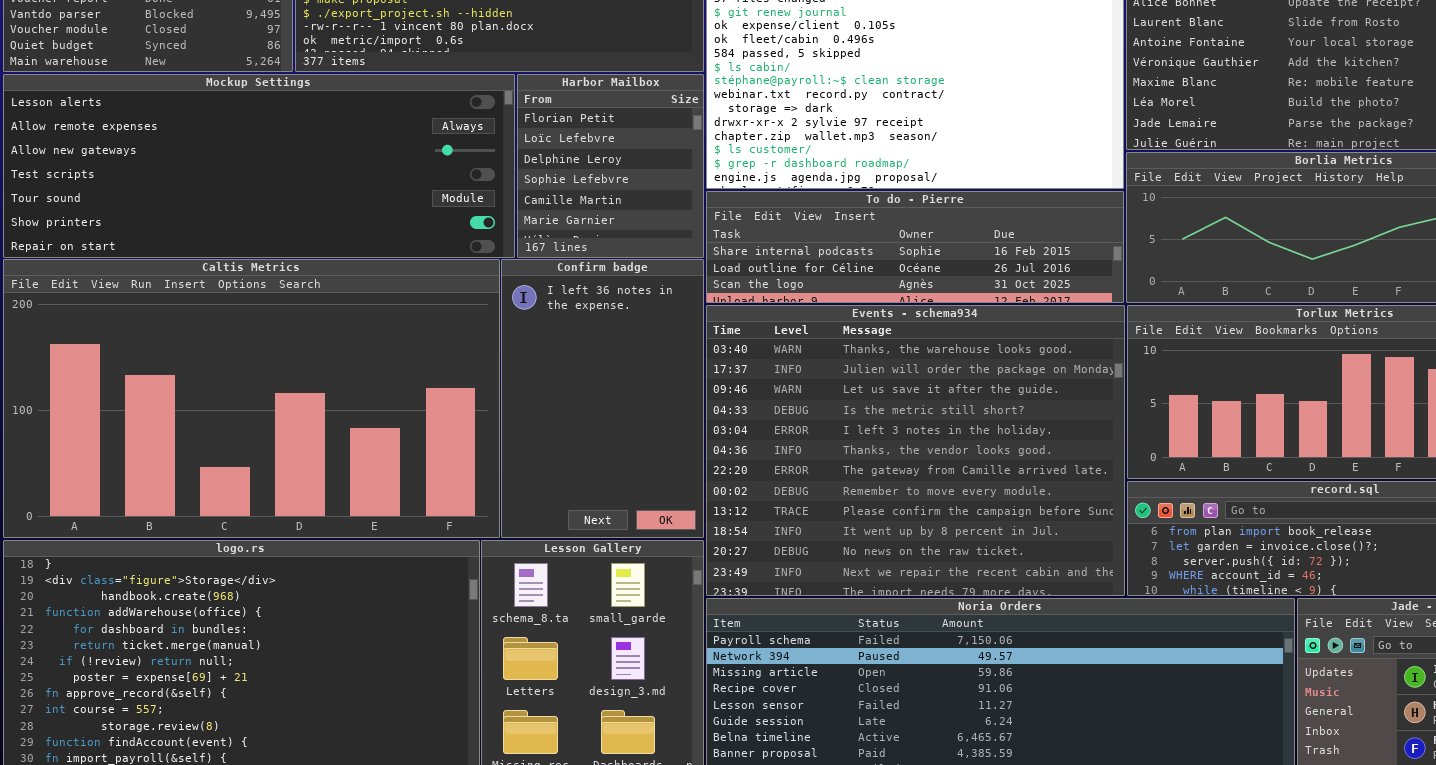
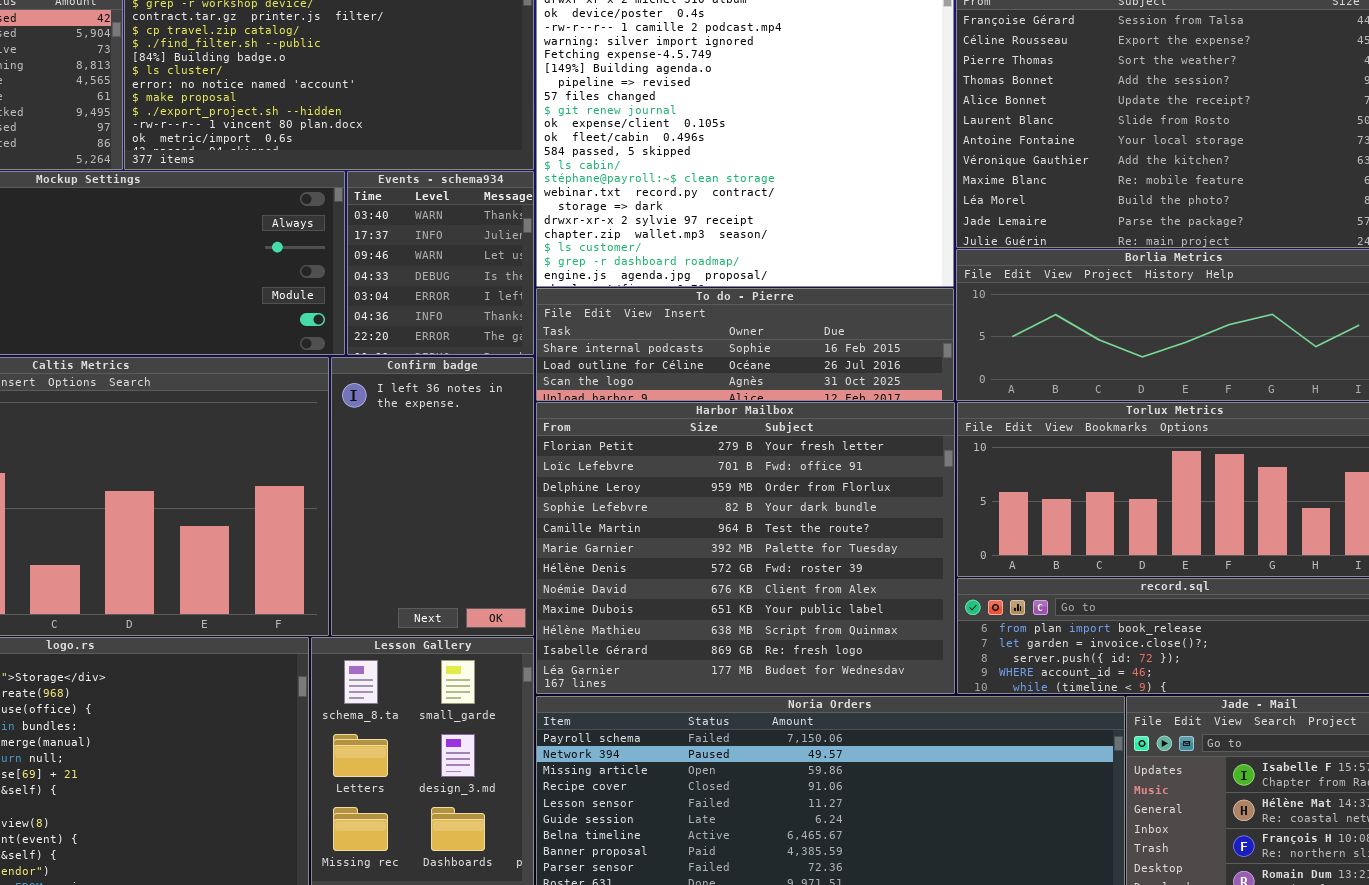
Harbor Mailbox: [517,74,704,258] -> [536,402,955,694], moved, resized
Events - schema934: [706,305,1125,596] -> [347,171,534,355], moved, resized

